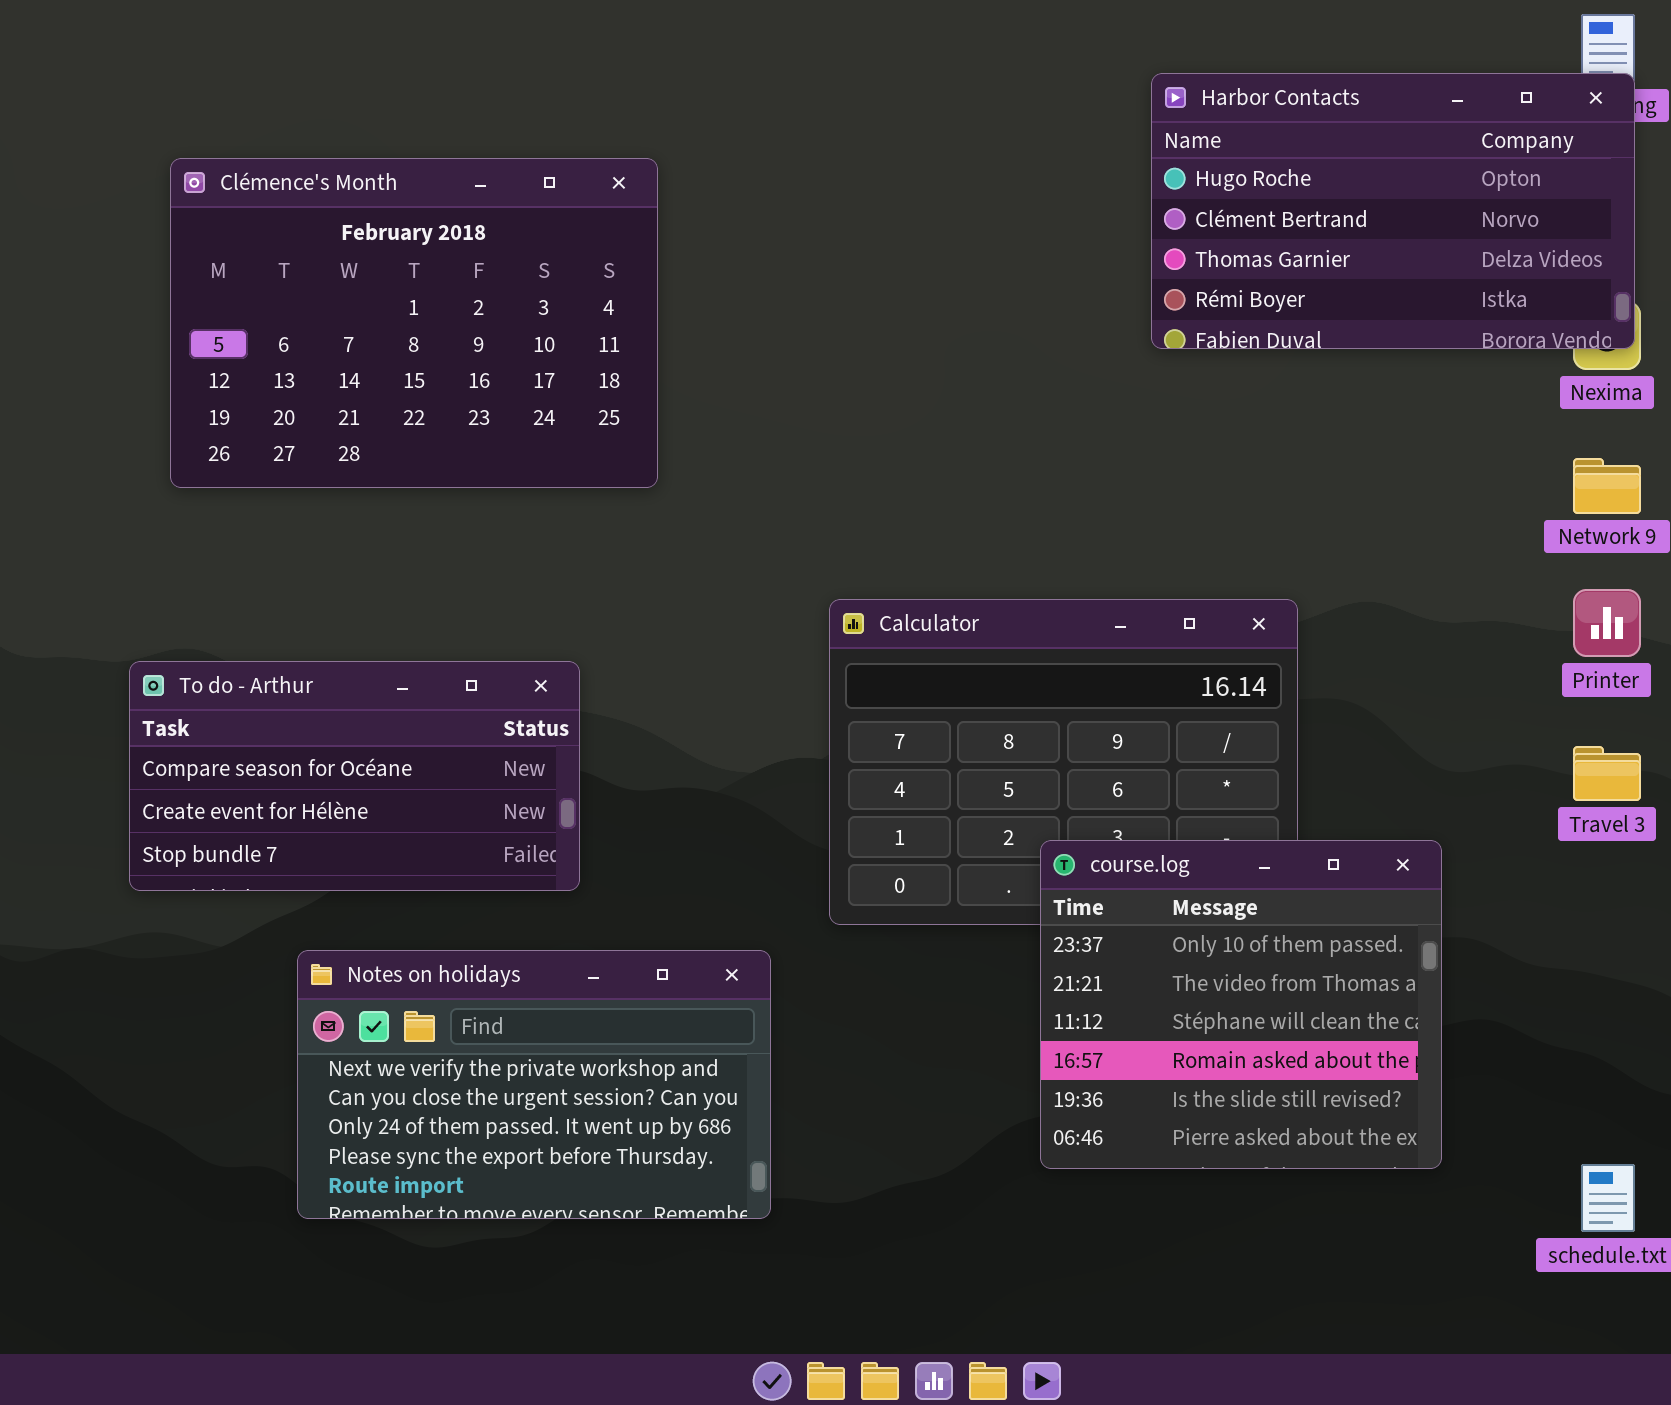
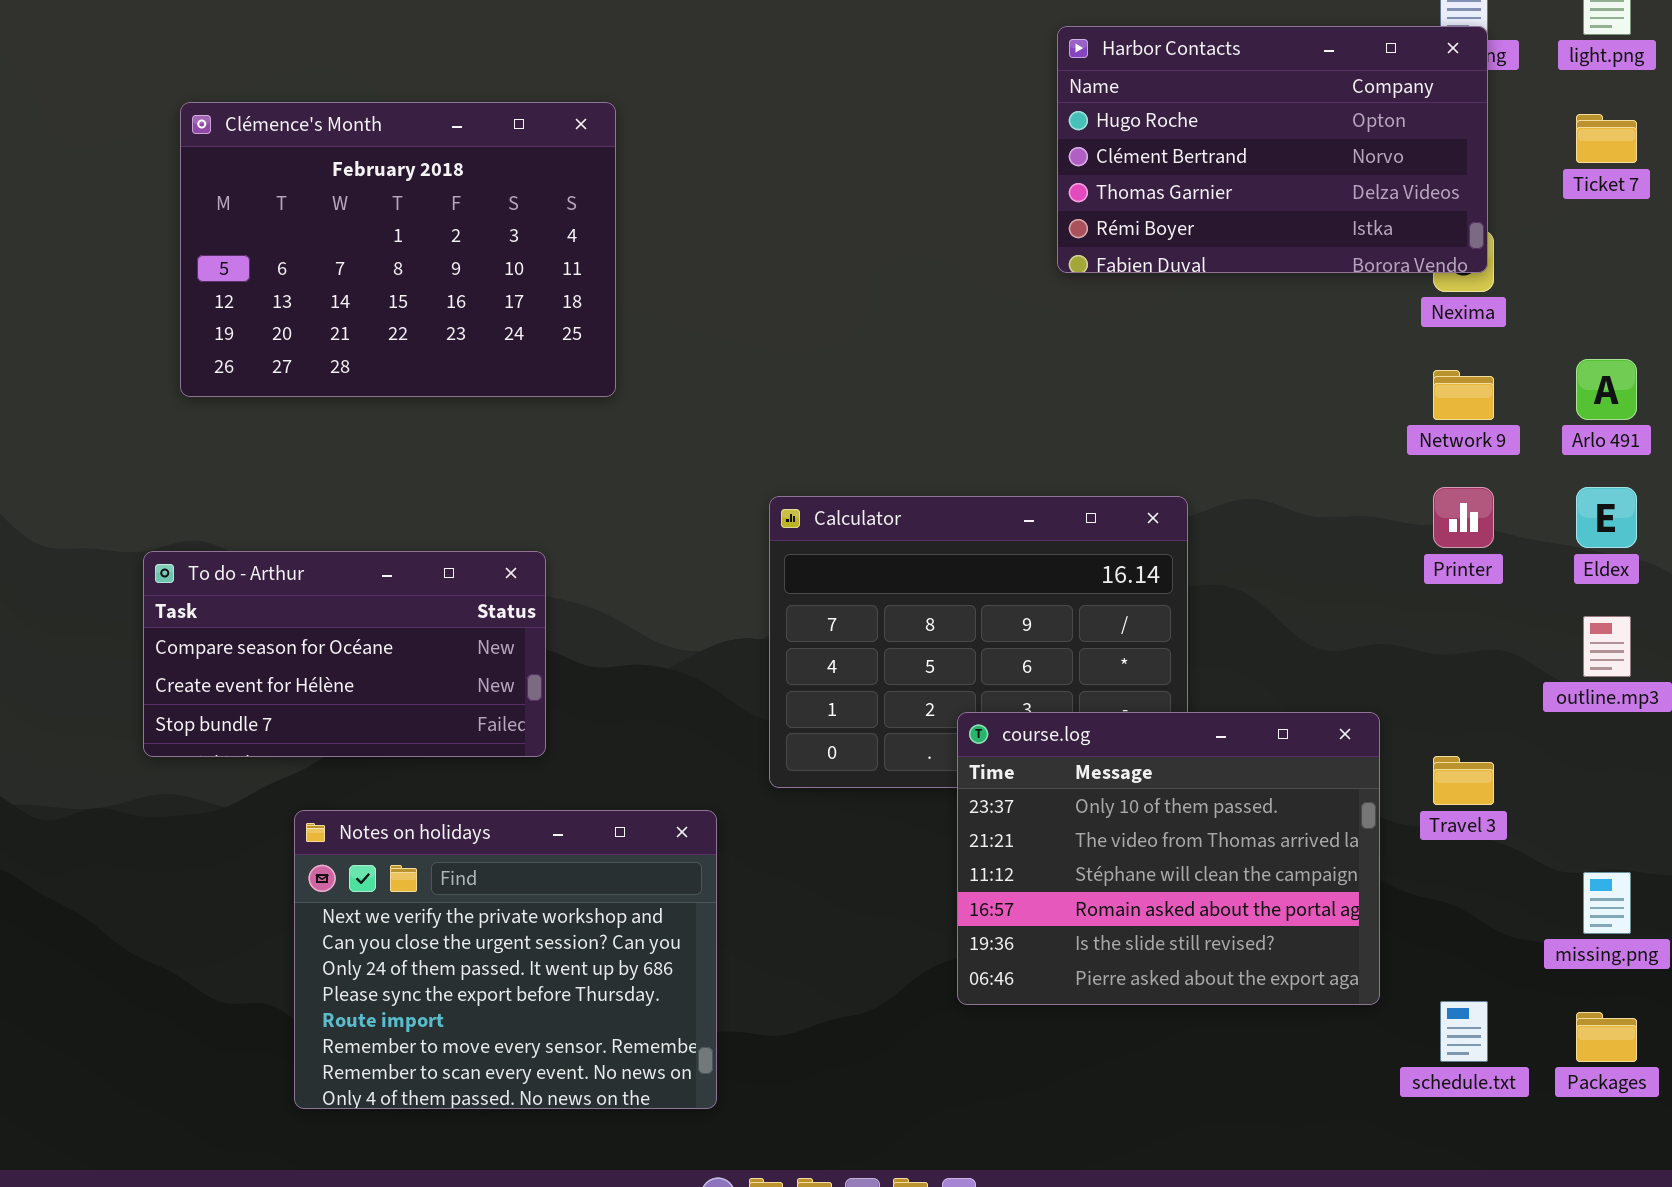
Travel 3: [1573,746,1641,801] -> [1433,756,1494,805], moved
course.log: [1040,840,1442,1169] -> [957,712,1380,1005], resized
Notes on holidays: [297,950,771,1219] -> [294,810,717,1109], resized

